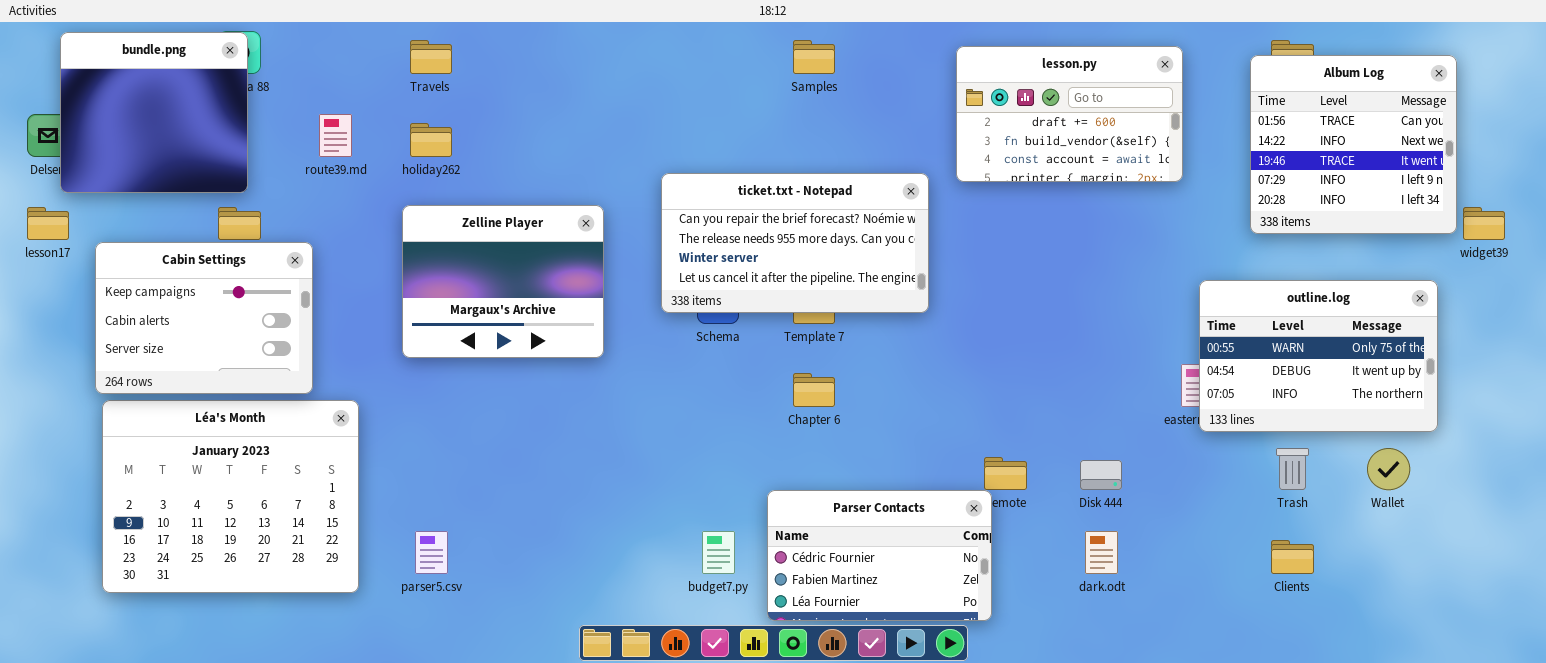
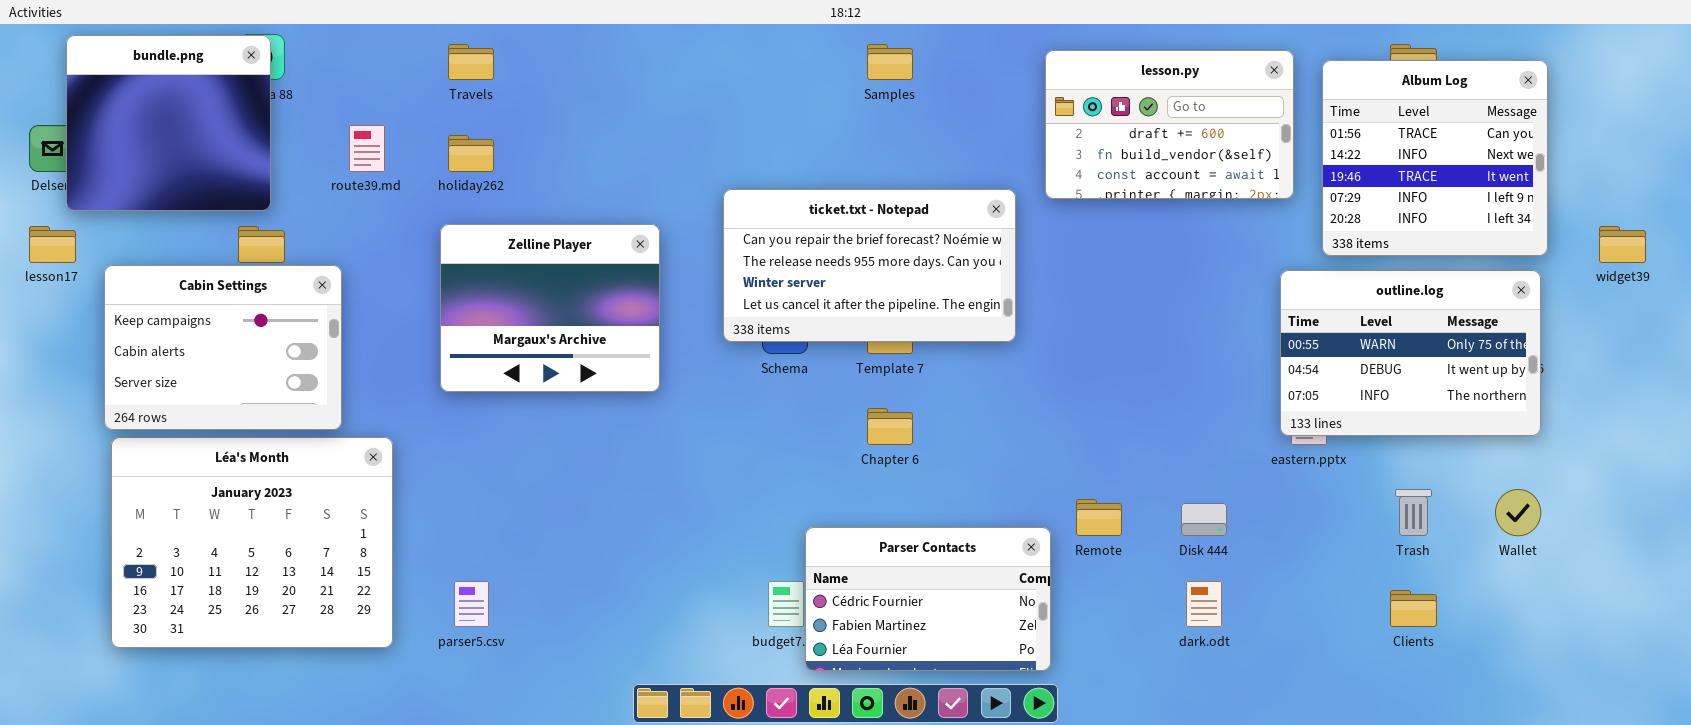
Album Log: [1250,55,1457,234] -> [1322,60,1548,256], moved
outline.log: [1199,280,1438,432] -> [1280,270,1541,436], moved
Parser Contacts: [767,490,992,621] -> [805,527,1051,671], moved

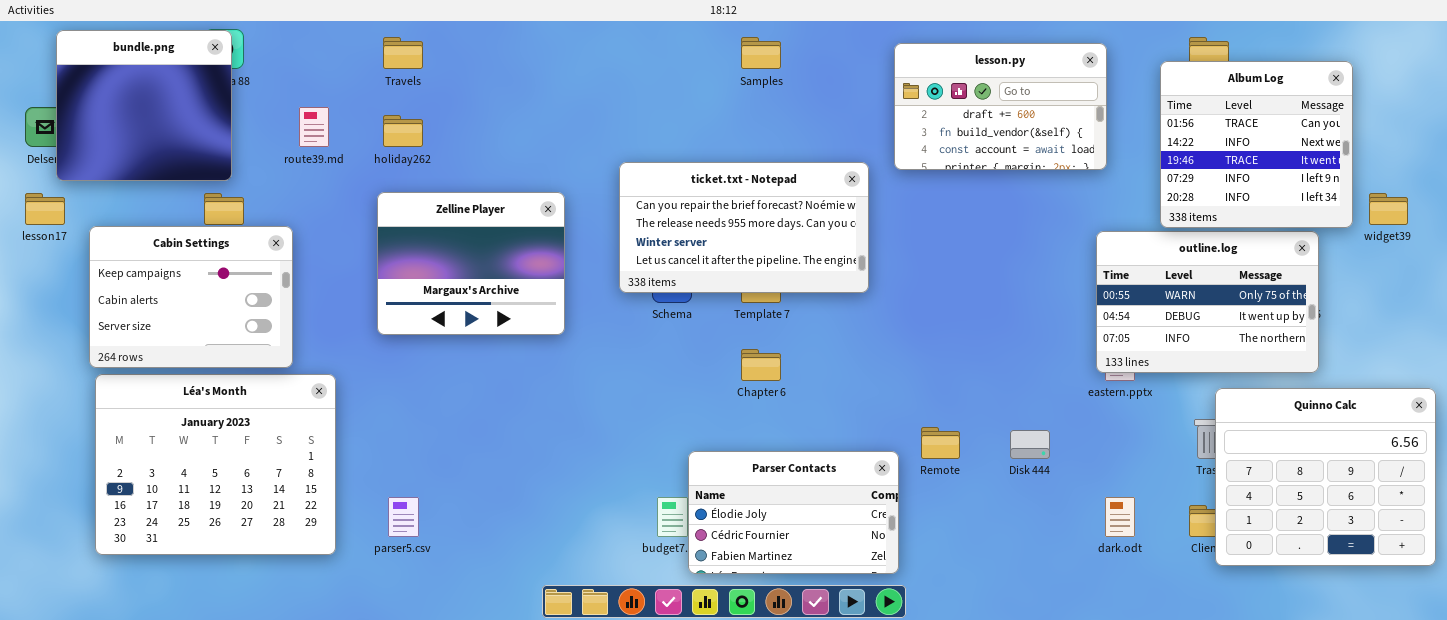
Album Log: [1322,60,1548,256] -> [1160,61,1353,228], moved
Quinno Calc: none -> [1215,388,1436,566], opened
Parser Contacts: [805,527,1051,671] -> [688,451,899,574], scrolled up 1 row
dark.odt: [1186,581,1222,627] -> [1105,497,1135,537], moved

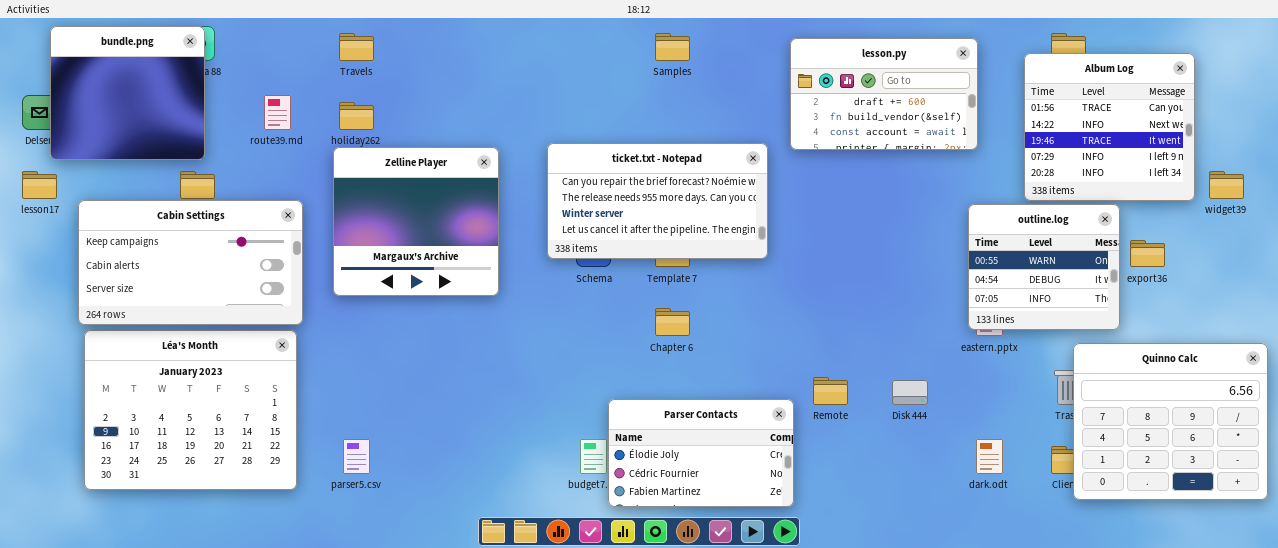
Zelline Player: [377,192,565,335] -> [333,147,499,296], resized
Cabin Settings: [89,226,293,368] -> [78,200,303,325], resized
outline.log: [1096,231,1319,373] -> [968,204,1120,330], resized

